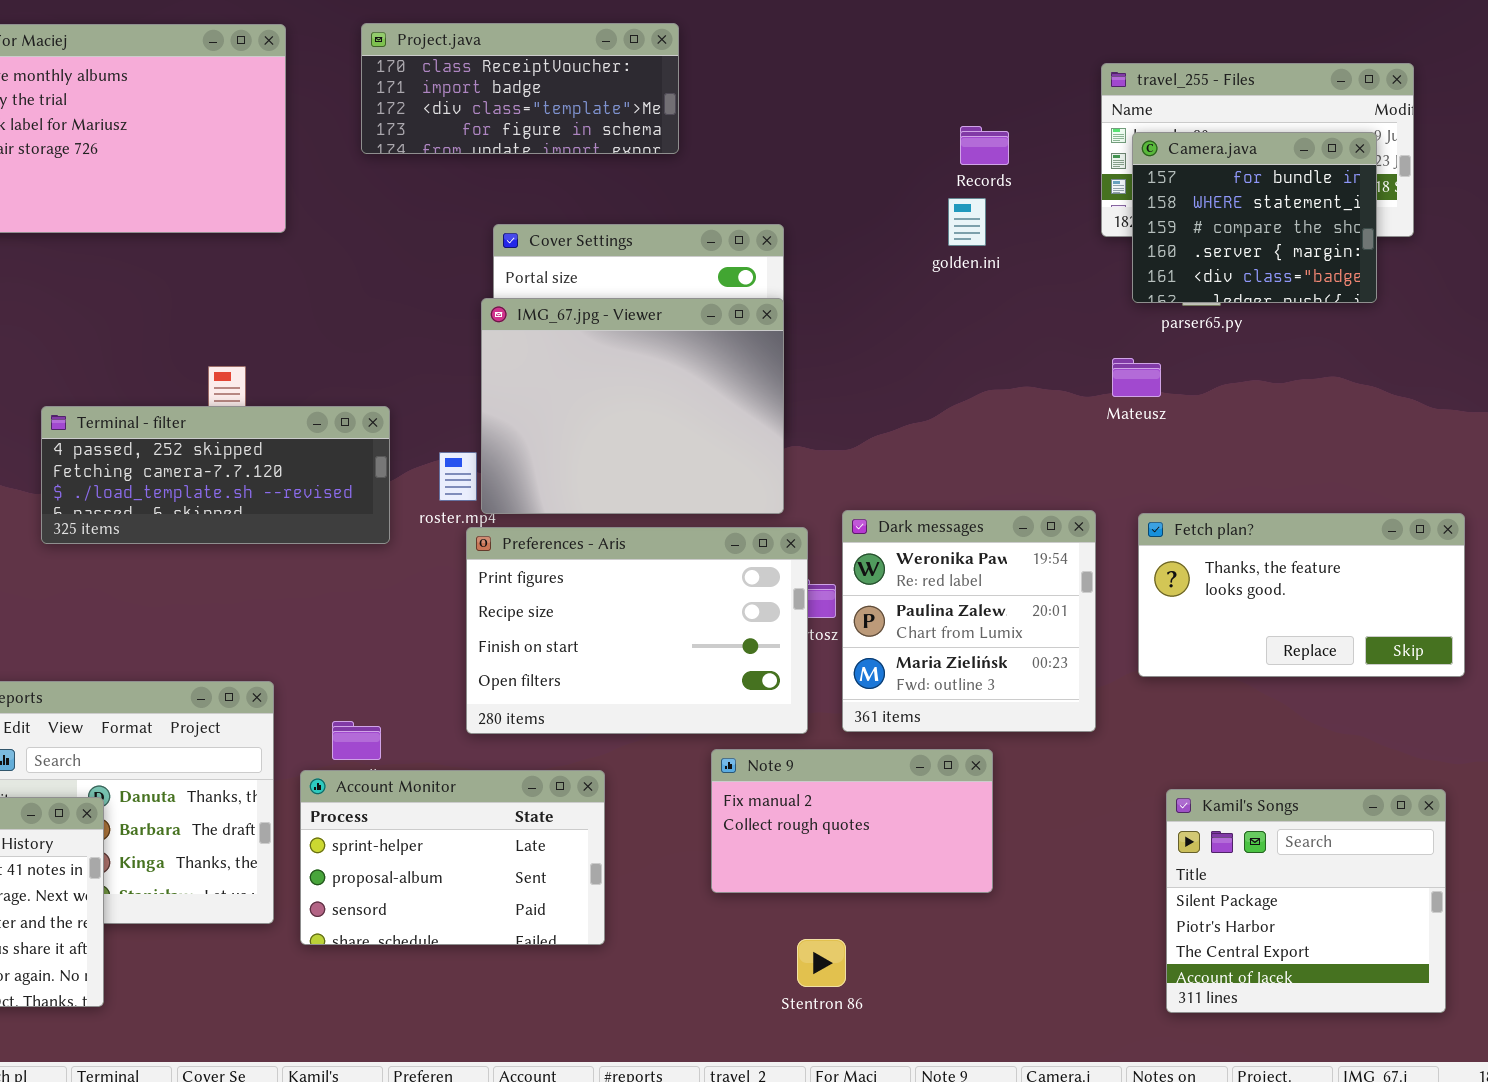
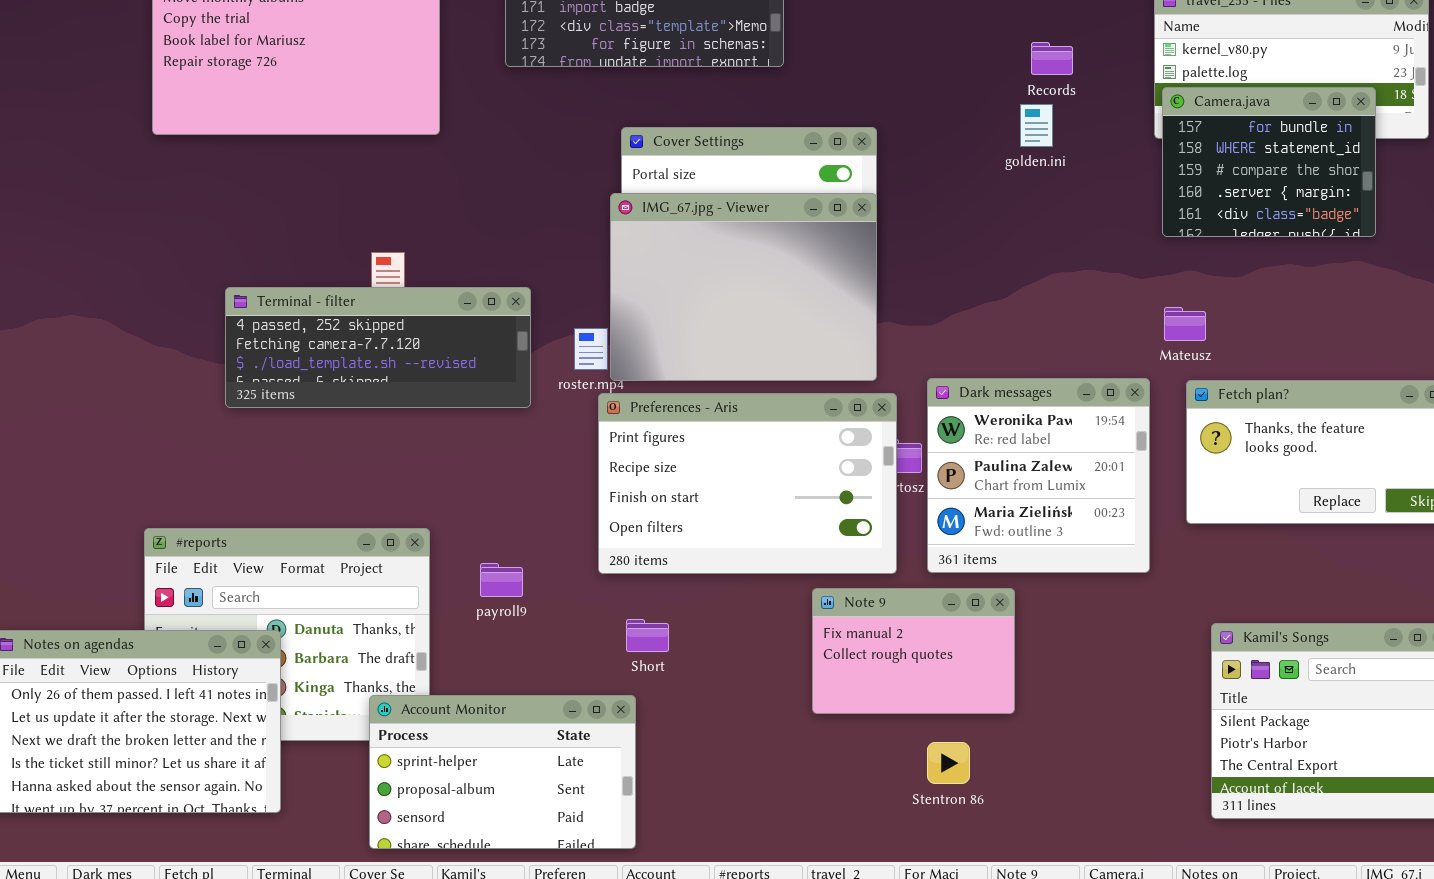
Camera.java: [1132,132,1377,303] -> [1162,87,1376,237], moved
Mateusz: [1112,358,1161,397] -> [1164,307,1206,341], moved
Note 9: [711,749,993,893] -> [812,588,1015,714], resized
Account Monitor: [300,770,605,945] -> [369,695,636,849], moved
Stentron 86: [797,939,846,987] -> [927,742,970,784], moved

